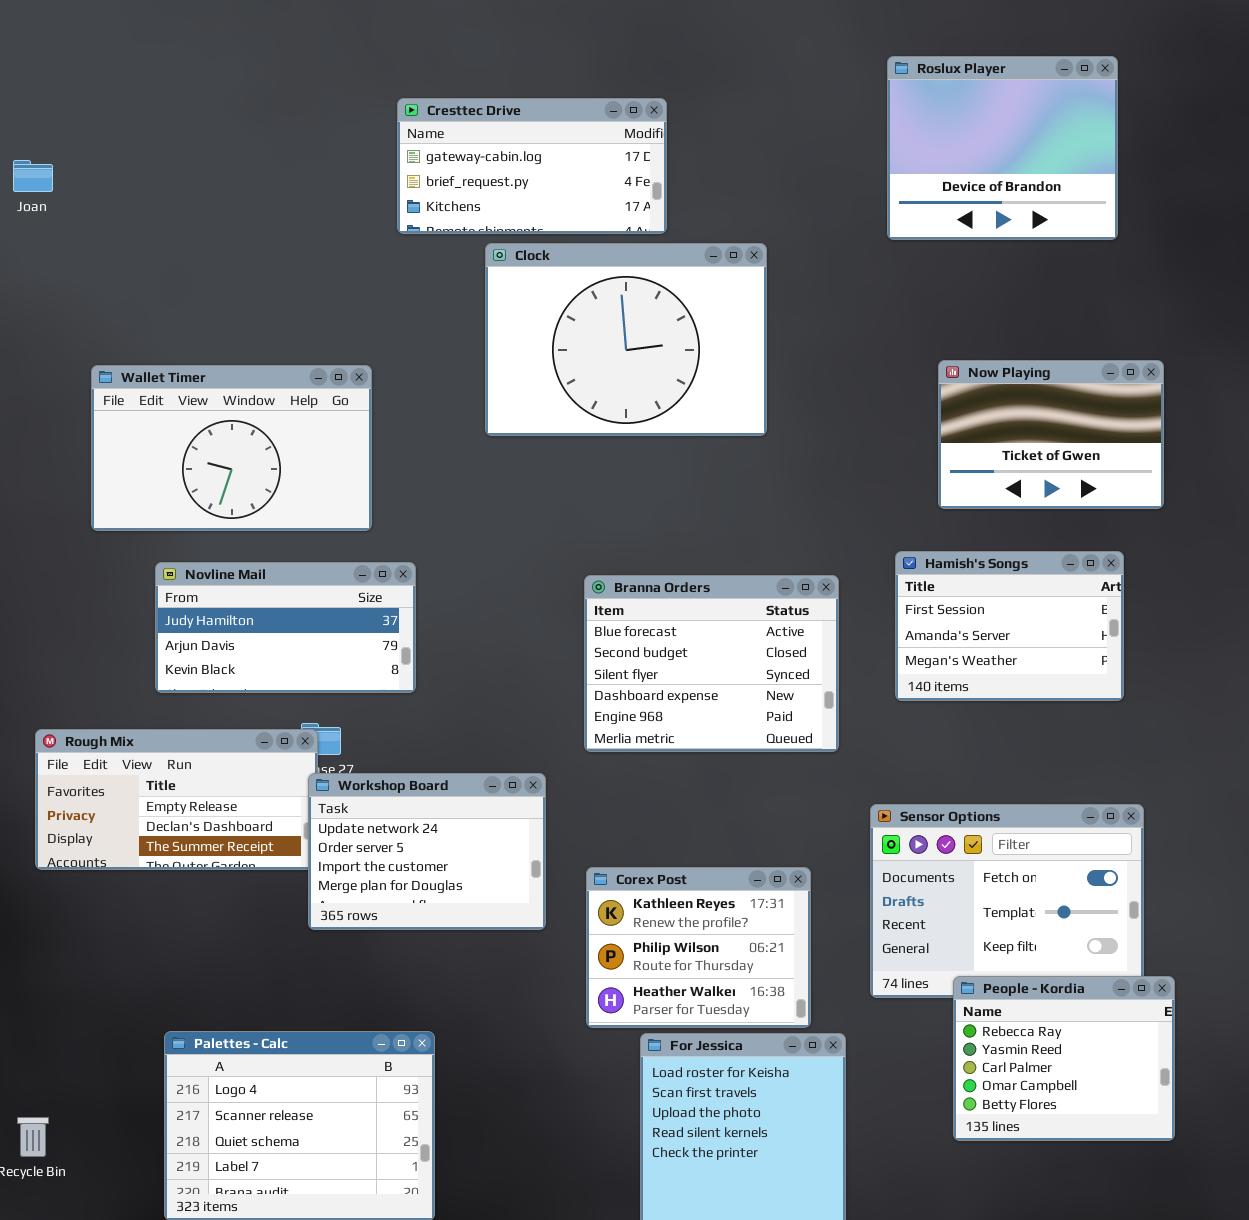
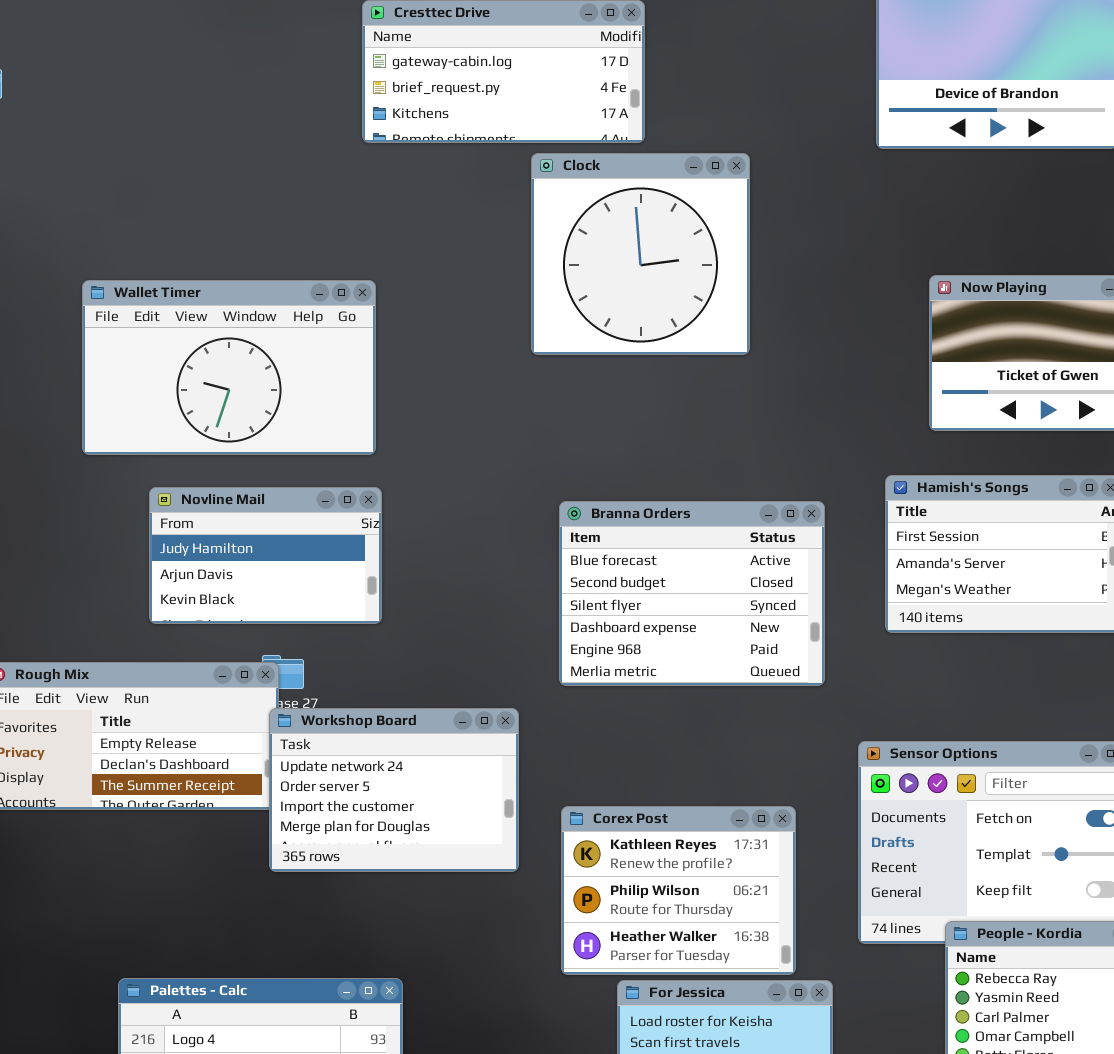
Clock: [485,243,767,436] -> [531,153,750,355], resized
Wallet Timer: [91,365,372,531] -> [82,280,376,455], moved
Novline Mail: [155,562,416,693] -> [149,487,382,624], resized

